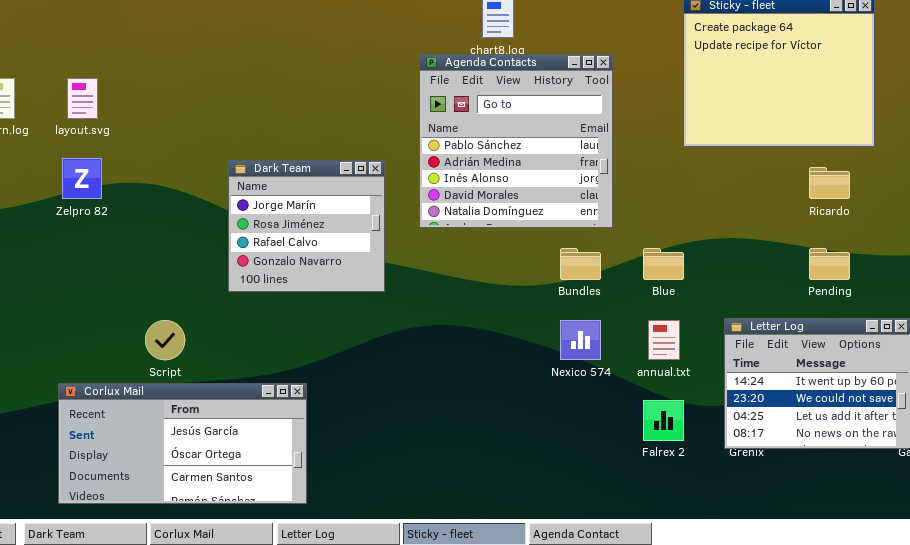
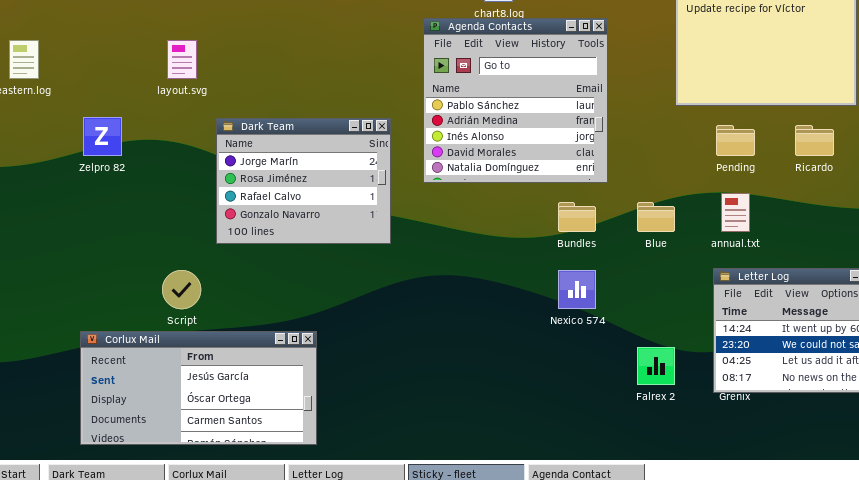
layout.svg: [67,78,98,119] -> [167,40,197,79], moved
Dark Team: [228,160,385,292] -> [216,118,391,244], resized
Pending: [809,248,850,280] -> [716,125,755,156], moved
annual.txt: [648,320,680,360] -> [721,193,750,232], moved

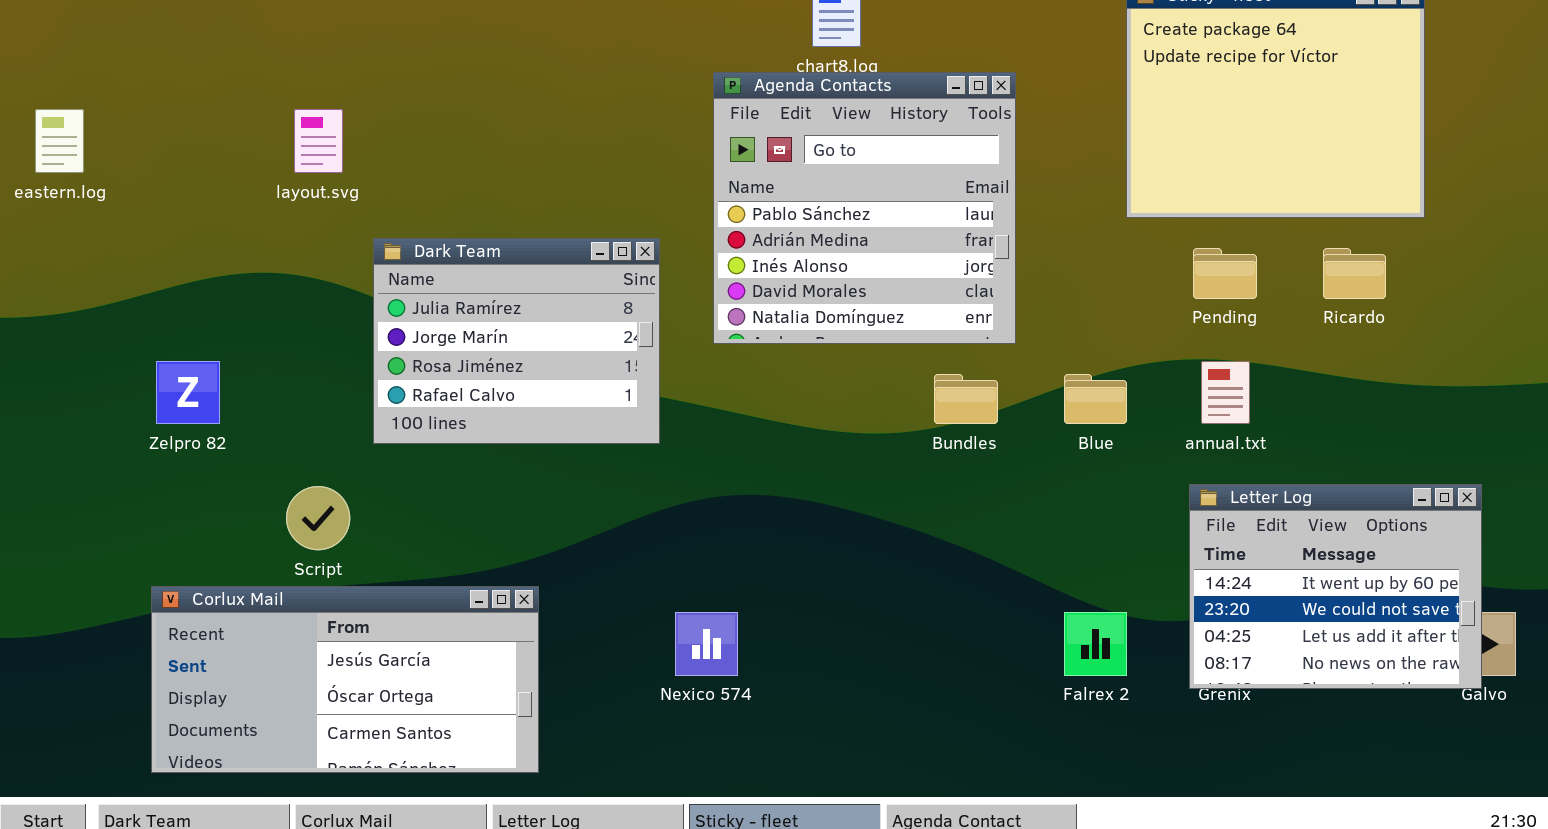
Zelpro 82: [83,117,122,156] -> [156,361,220,424], moved
Dark Team: [216,118,391,244] -> [373,238,660,444], scrolled up 1 row
Nexico 574: [558,270,596,309] -> [675,612,738,676], moved

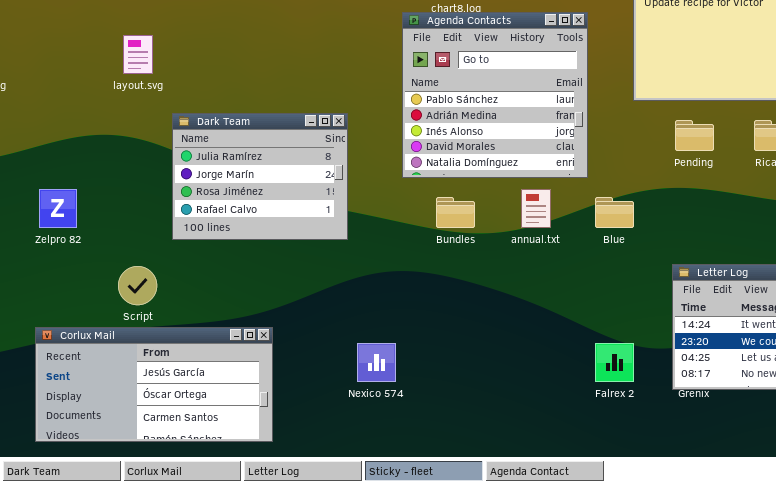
Agenda Contacts: [713,72,1016,344] -> [402,12,588,178], moved
annual.txt: [1201,361,1250,424] -> [521,189,551,228], moved
Bundles: [934,374,998,424] -> [436,197,475,228], moved

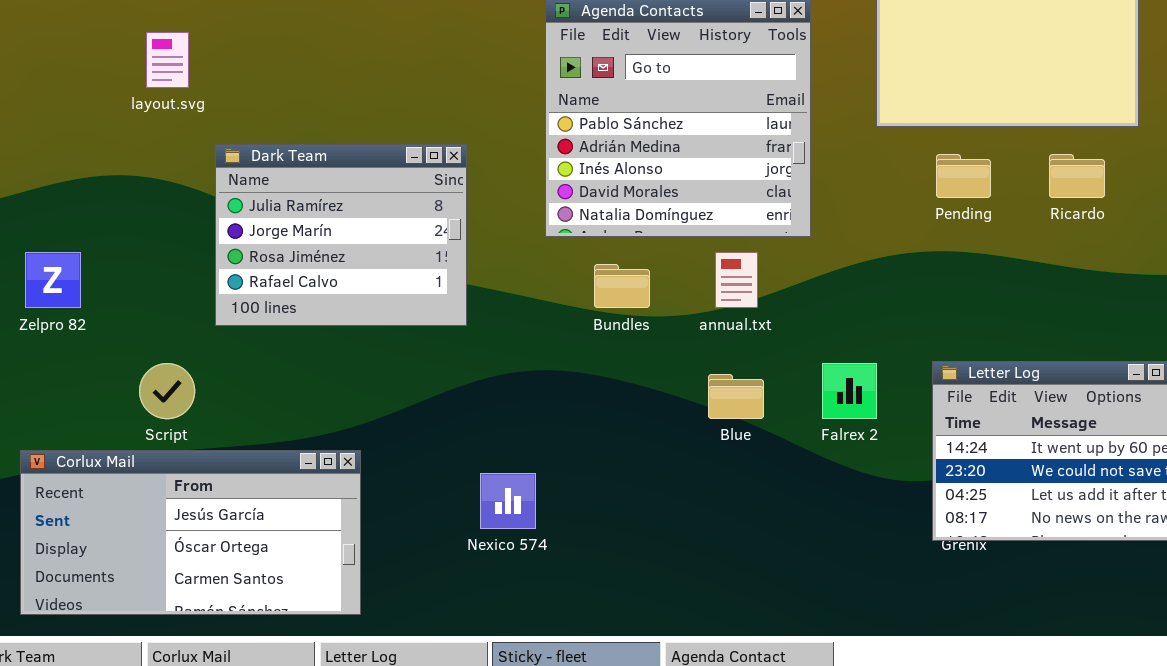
Blue: [595,197,634,228] -> [708,374,764,419], moved
Falrex 2: [595,343,634,382] -> [822,363,877,419], moved

